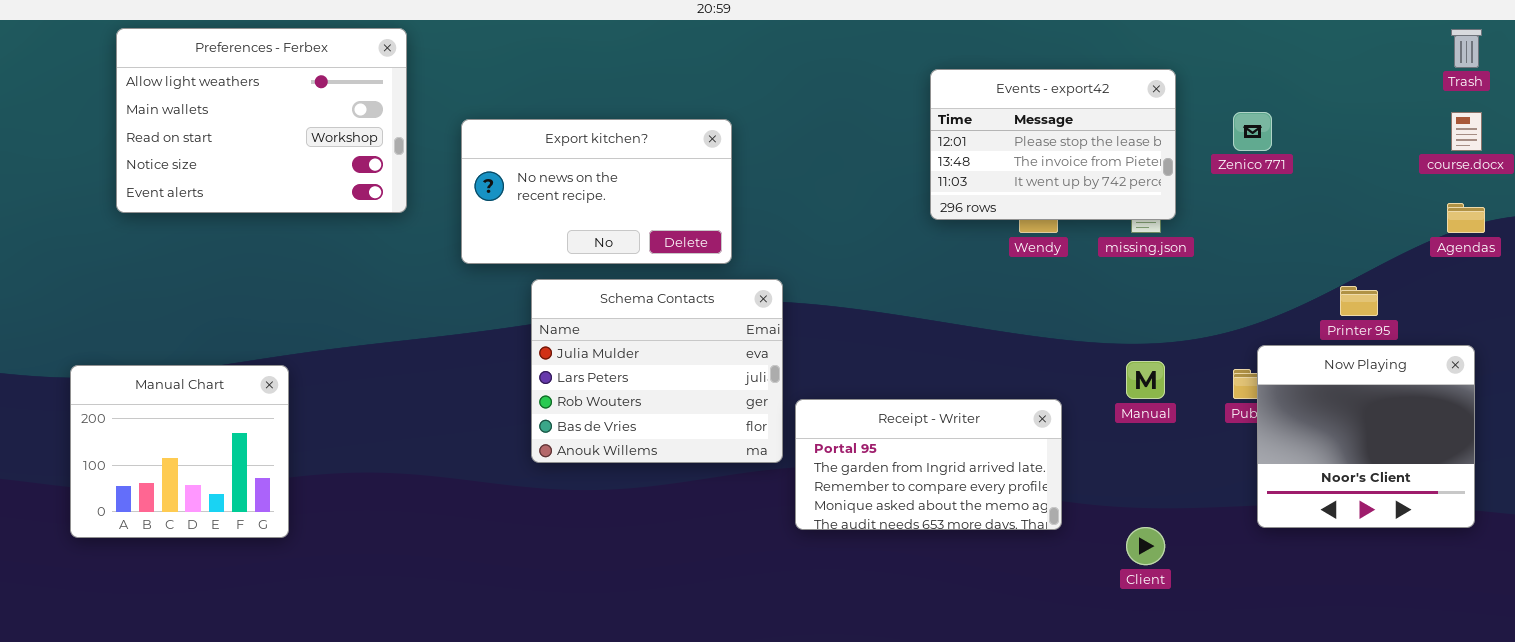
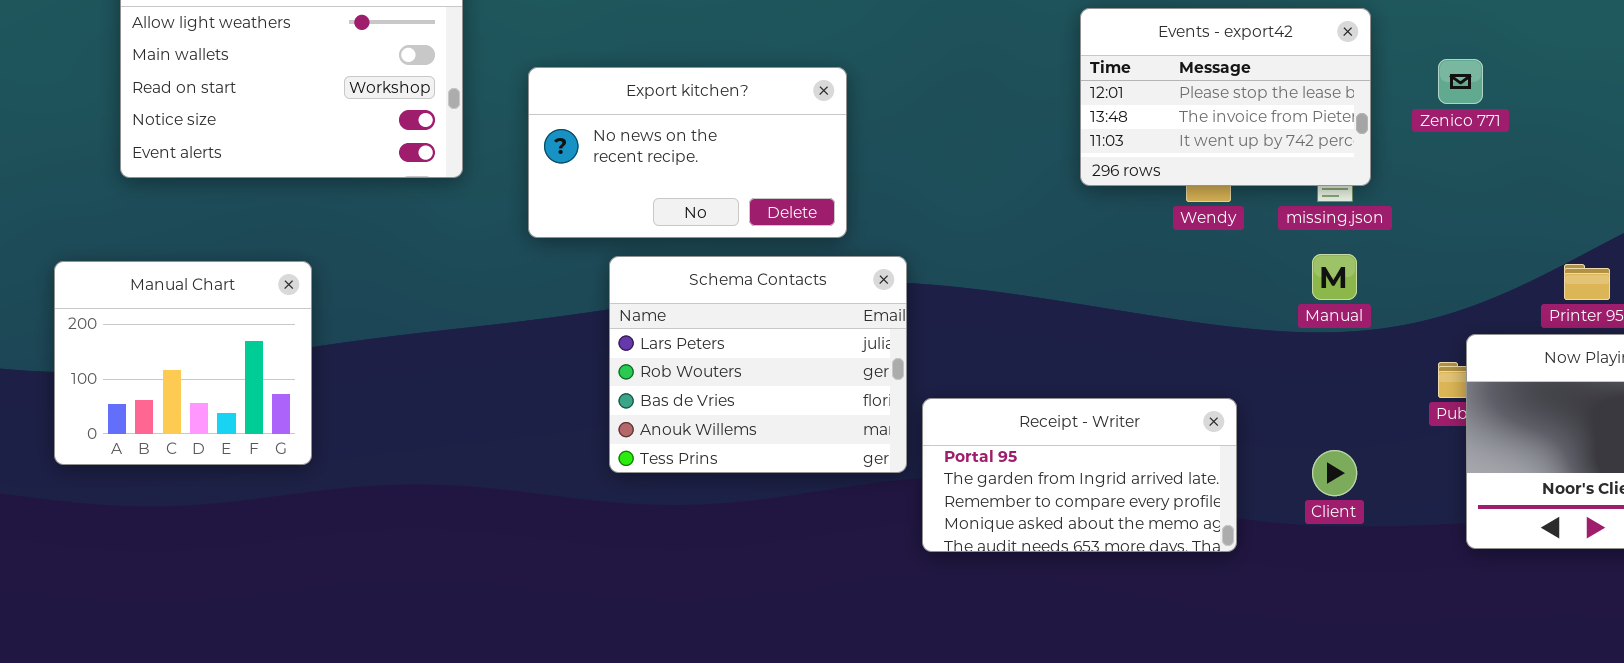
Schema Contacts: [531,279,783,463] -> [609,256,907,473], scrolled down 1 row
Manual: [1126,361,1165,399] -> [1312,254,1357,300], moved
Manual Chart: [70,365,289,538] -> [54,261,312,465], moved
Client: [1126,527,1165,565] -> [1312,450,1357,496], moved

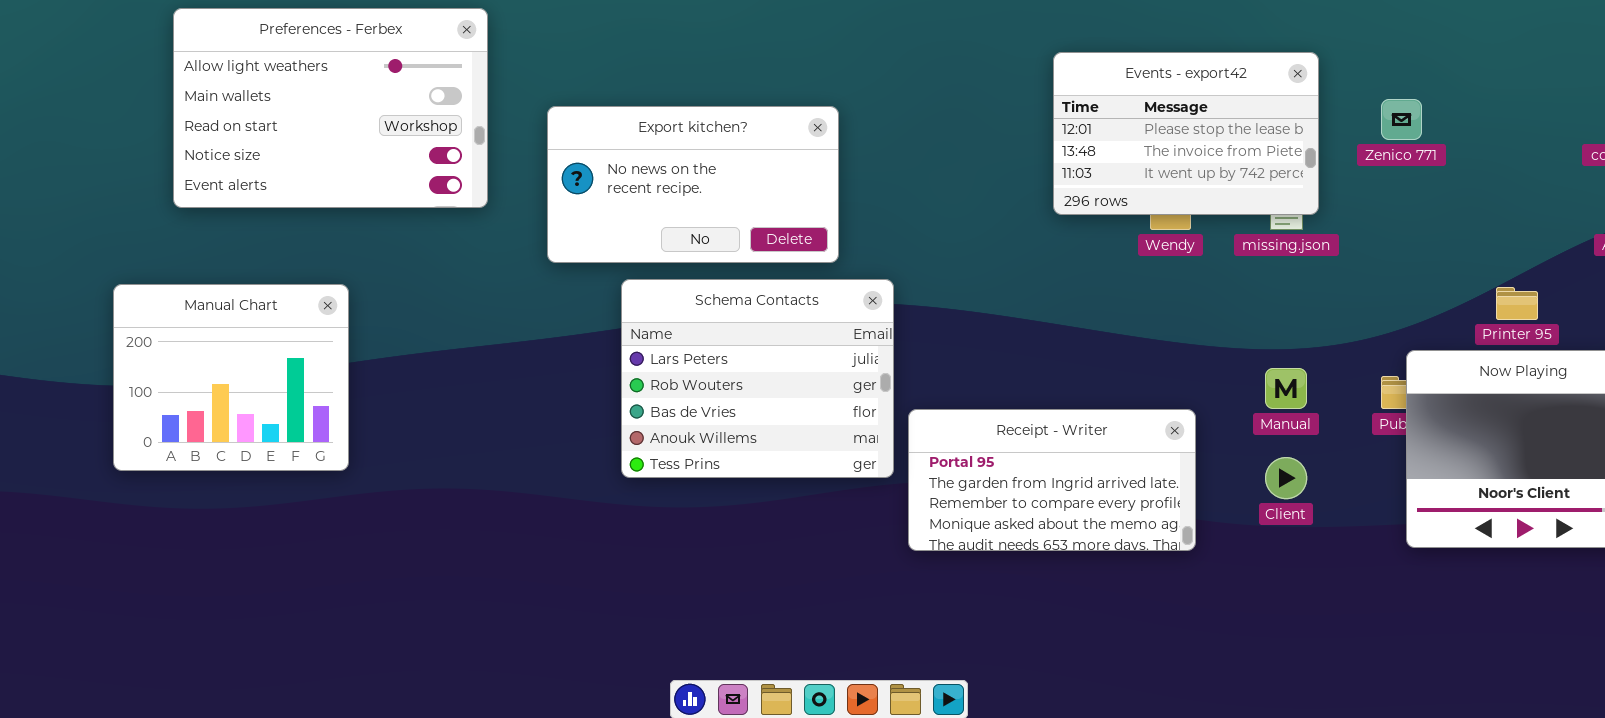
Manual: [1312,254,1357,300] -> [1265,368,1307,409], moved

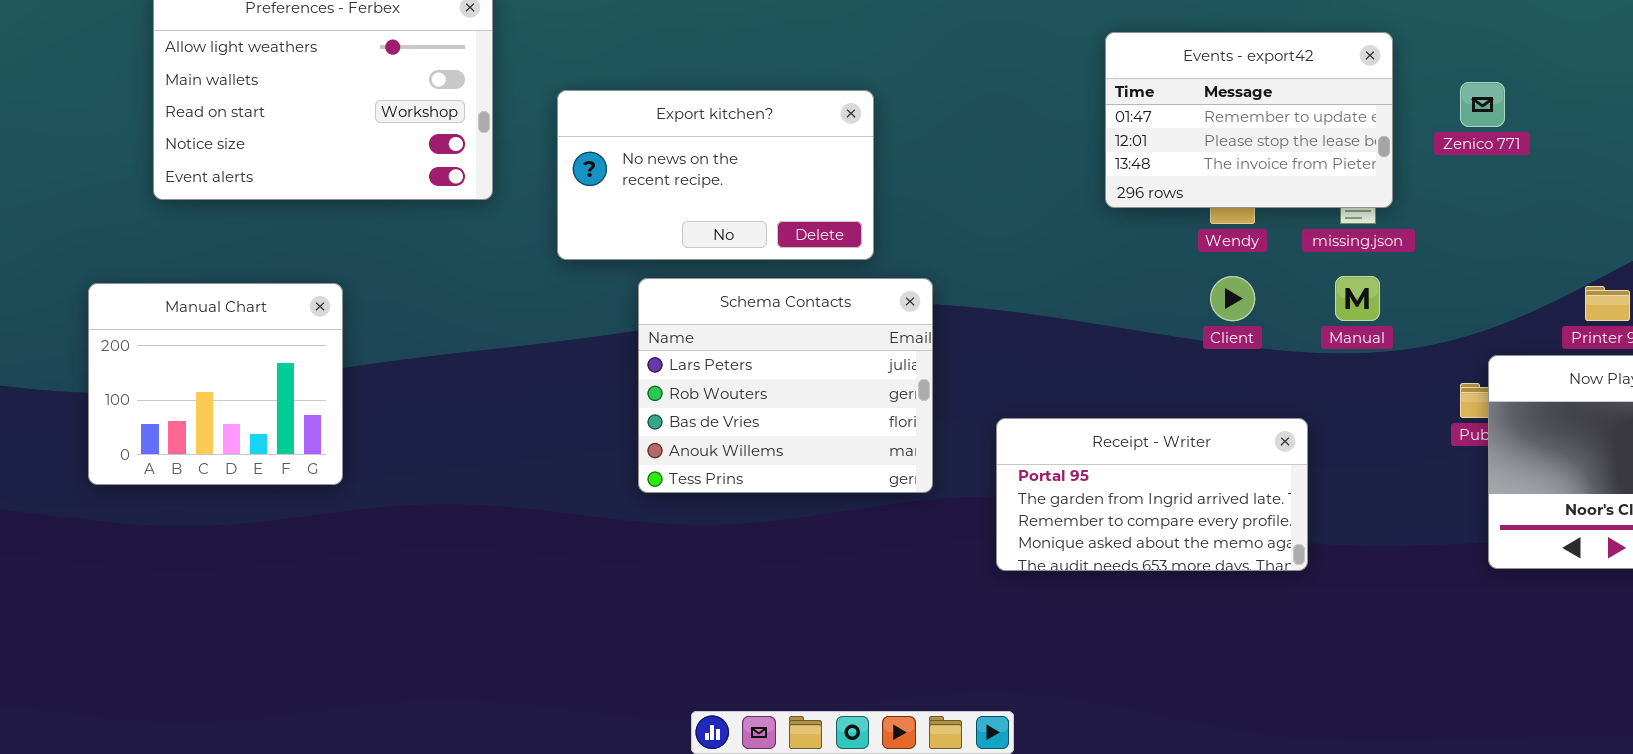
Events - export42: [1053,52,1319,215] -> [1105,32,1393,208], scrolled up 1 row
Manual: [1265,368,1307,409] -> [1335,276,1380,321], moved
Receipt - Writer: [908,409,1196,551] -> [996,418,1308,571], moved
Client: [1265,457,1307,499] -> [1210,276,1255,321], moved

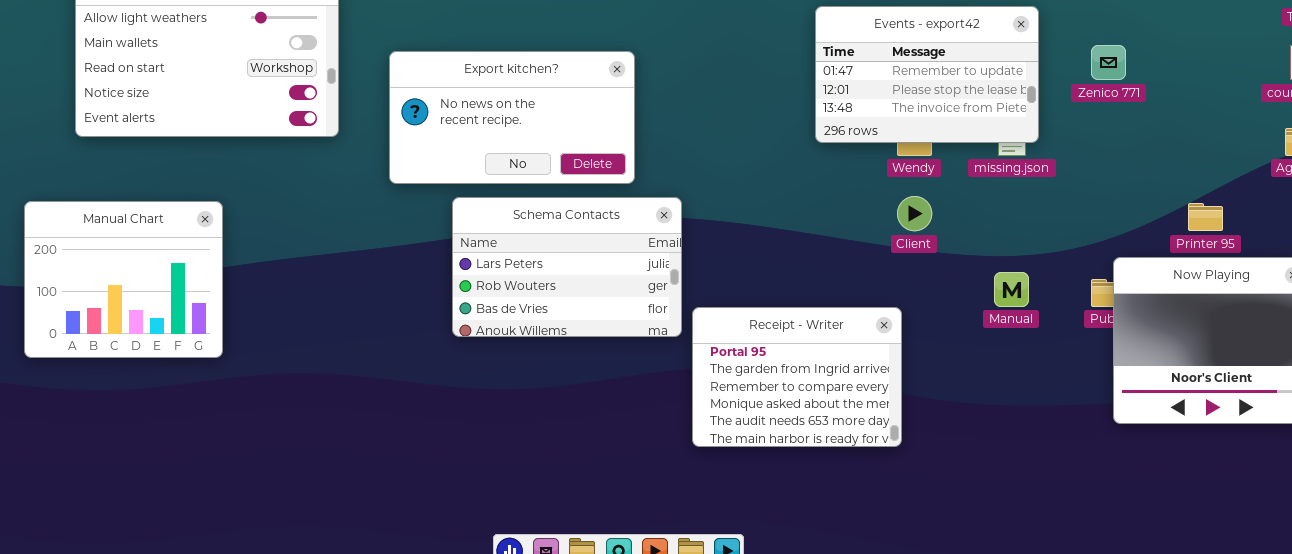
Manual: [1335,276,1380,321] -> [994,272,1029,307], moved
Schema Contacts: [638,278,933,493] -> [452,197,682,337], resized
Receipt - Writer: [996,418,1308,571] -> [692,307,902,447], moved, resized

